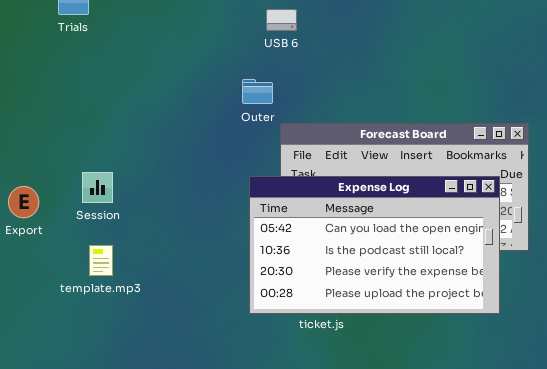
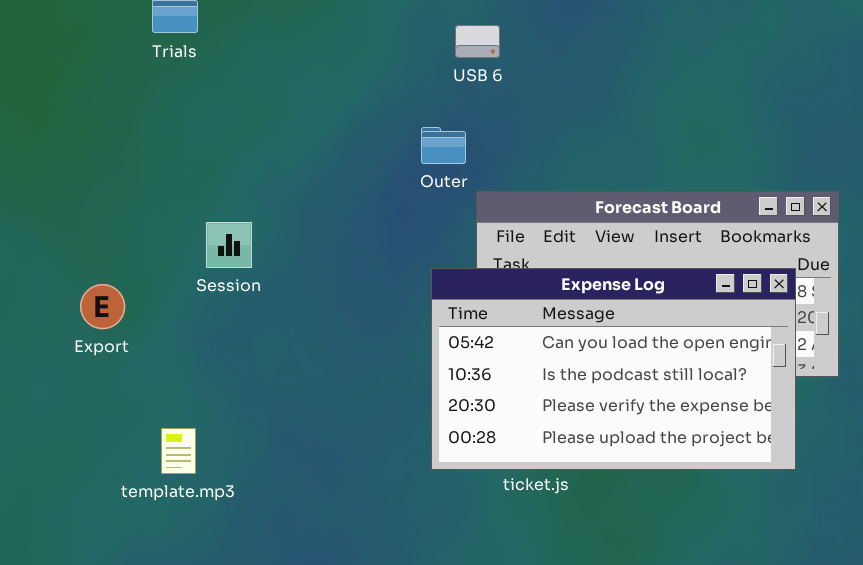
Session: [82,172,113,203] -> [206,222,252,268], moved
template.mp3: [89,245,113,276] -> [161,428,196,474], moved

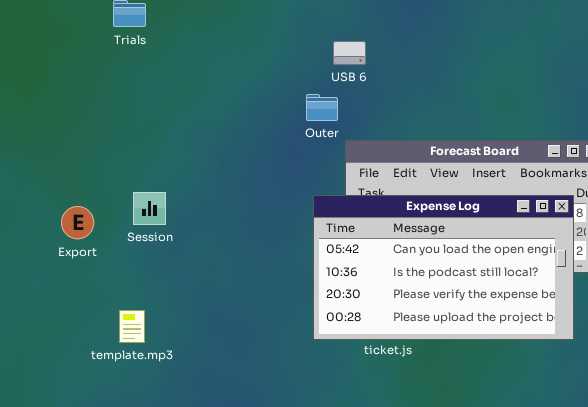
USB 6: [455,25,500,58] -> [333,41,366,65], moved
Session: [206,222,252,268] -> [133,192,166,225], moved

